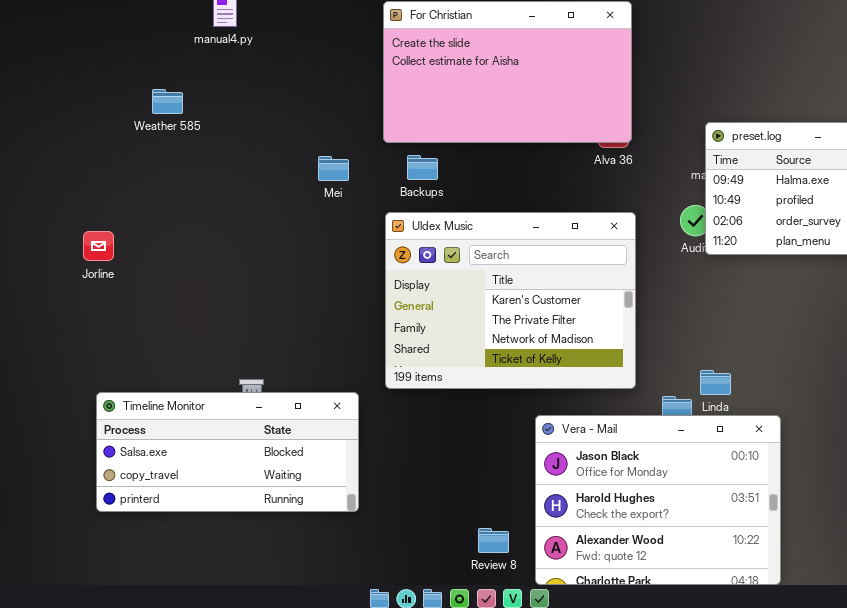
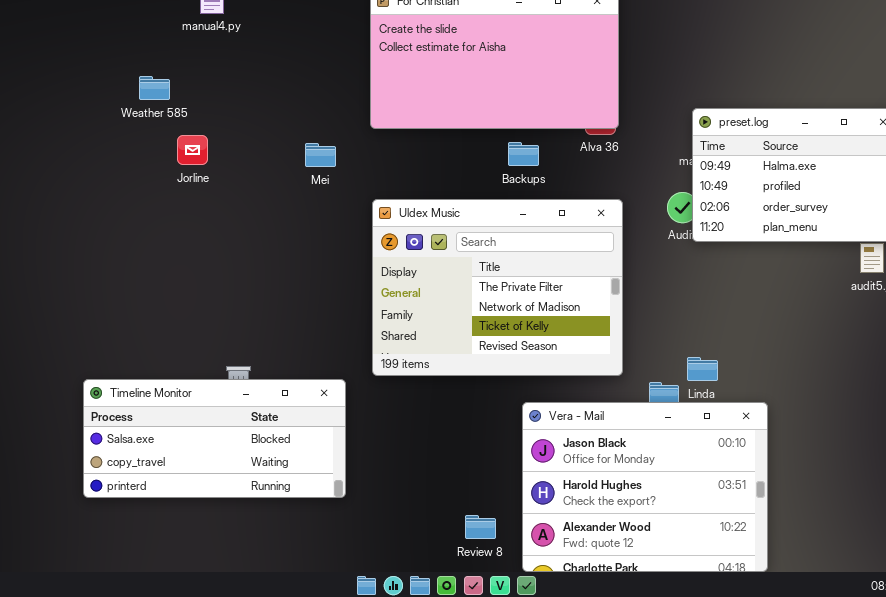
Backups: [407,155,438,180] -> [508,142,539,166], moved
Uldex Music: [385,212,636,389] -> [372,199,623,376], scrolled down 1 row
Jorline: [83,231,114,261] -> [177,135,208,165], moved

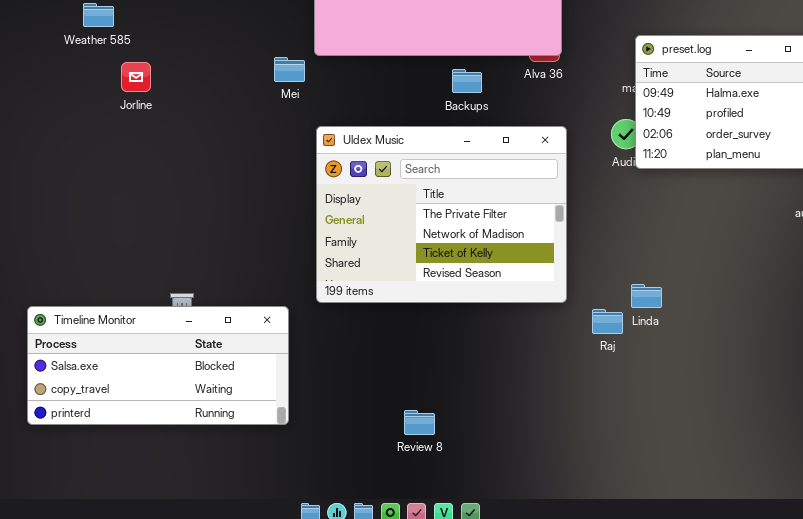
Mei: [305,143,336,167] -> [274,57,305,82], moved
Vera - Mail: [522,402,768,572] -> none, closed
Review 8: [465,515,496,539] -> [404,410,435,435], moved

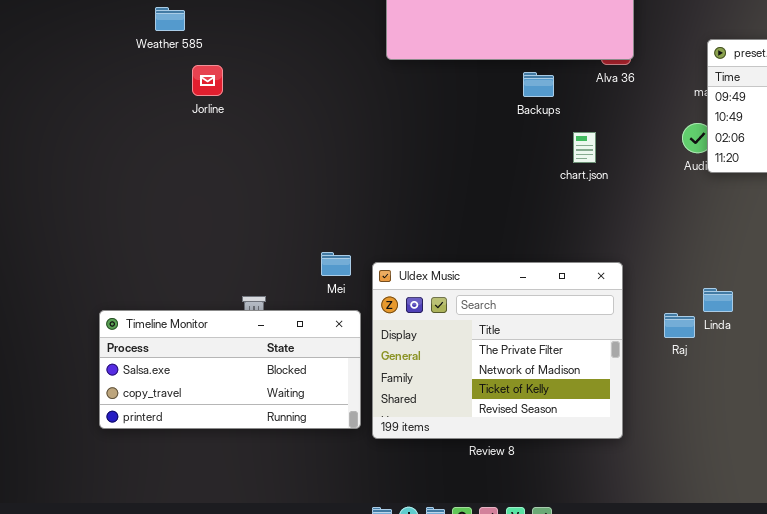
Mei: [274,57,305,82] -> [321,252,351,276], moved
Uldex Music: [316,126,567,303] -> [372,262,623,439], moved

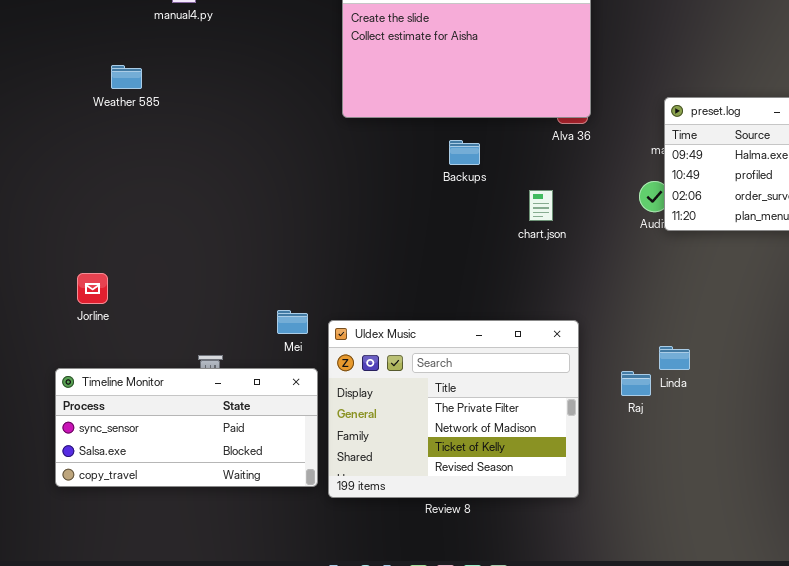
Jorline: [192,65,223,96] -> [77,273,108,304], moved
Backups: [523,72,554,97] -> [449,140,480,165], moved
Timeline Monitor: [99,310,361,429] -> [55,368,318,487], scrolled up 1 row

